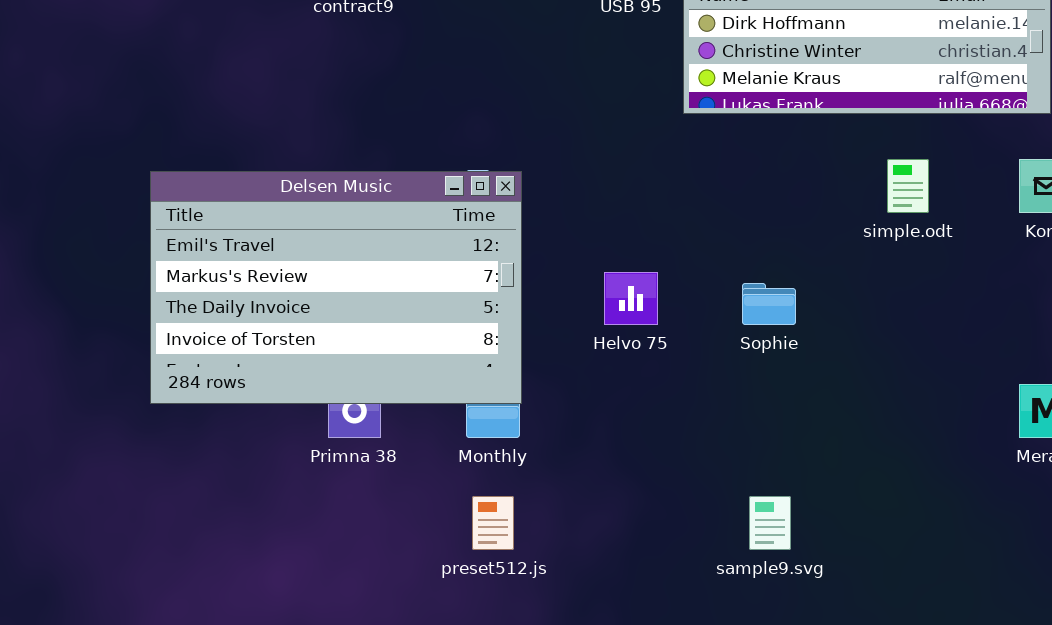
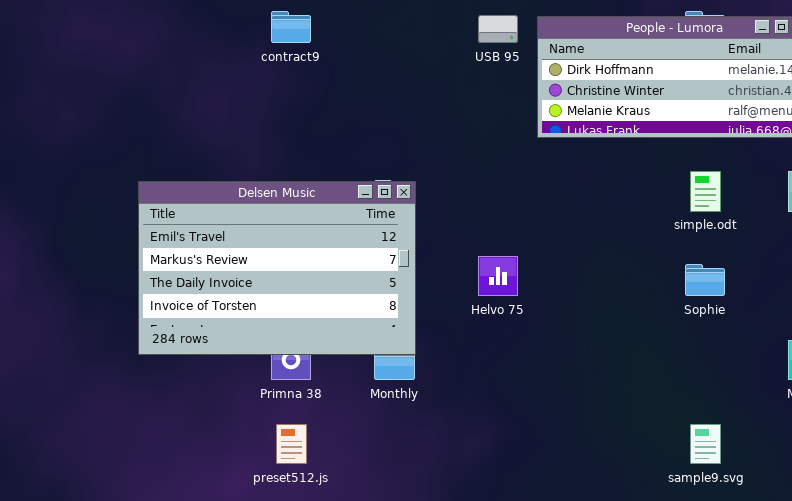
Sophie: [742,283,796,325] -> [685,264,725,296], moved
preset512.js: [472,496,514,550] -> [276,424,307,464], moved
sample9.svg: [749,496,791,550] -> [690,424,721,464], moved

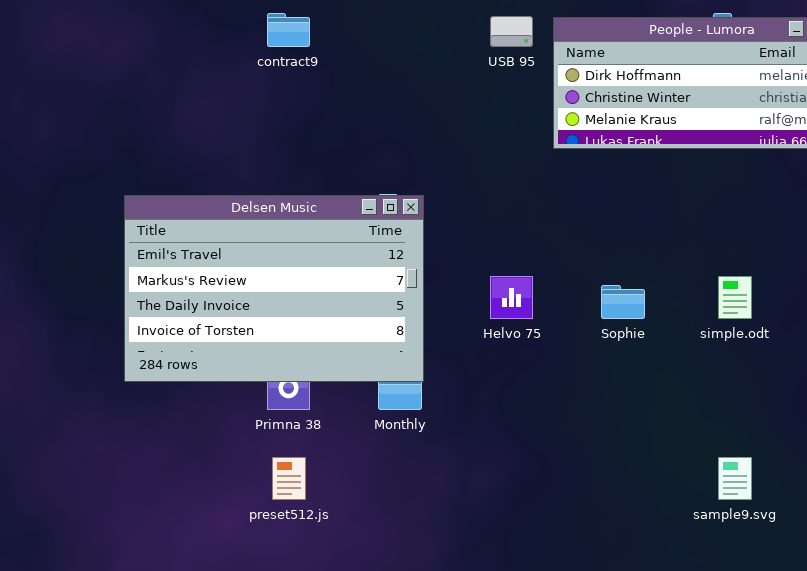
simple.odt: [690,171,721,212] -> [718,276,752,319], moved
Sophie: [685,264,725,296] -> [601,285,645,319], moved

